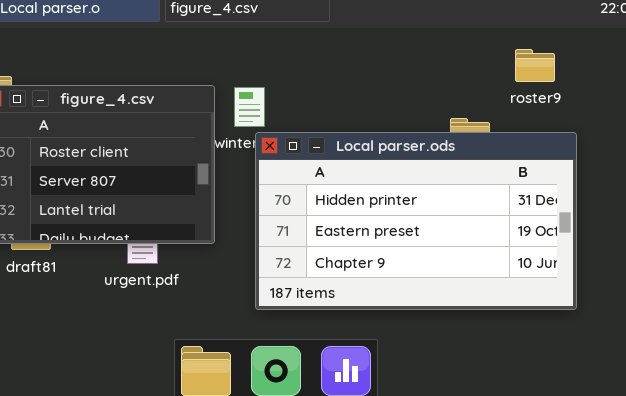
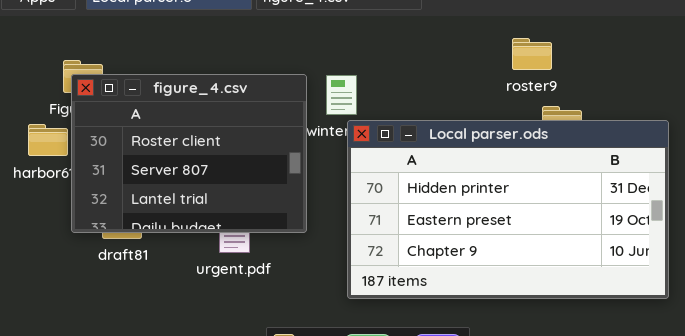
roster9: [515,49,555,82] -> [512,38,552,70], moved

